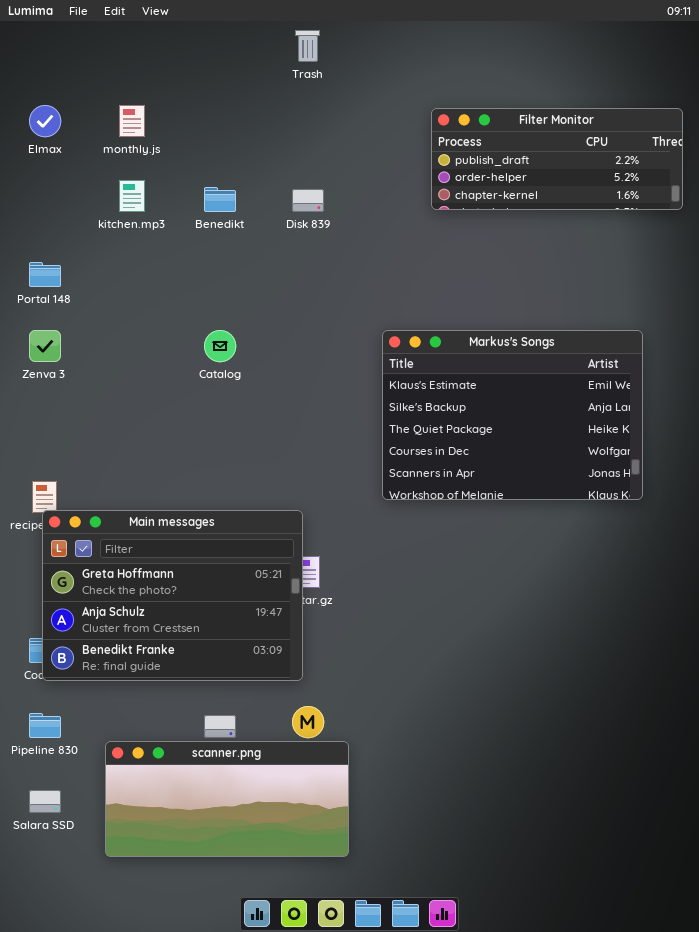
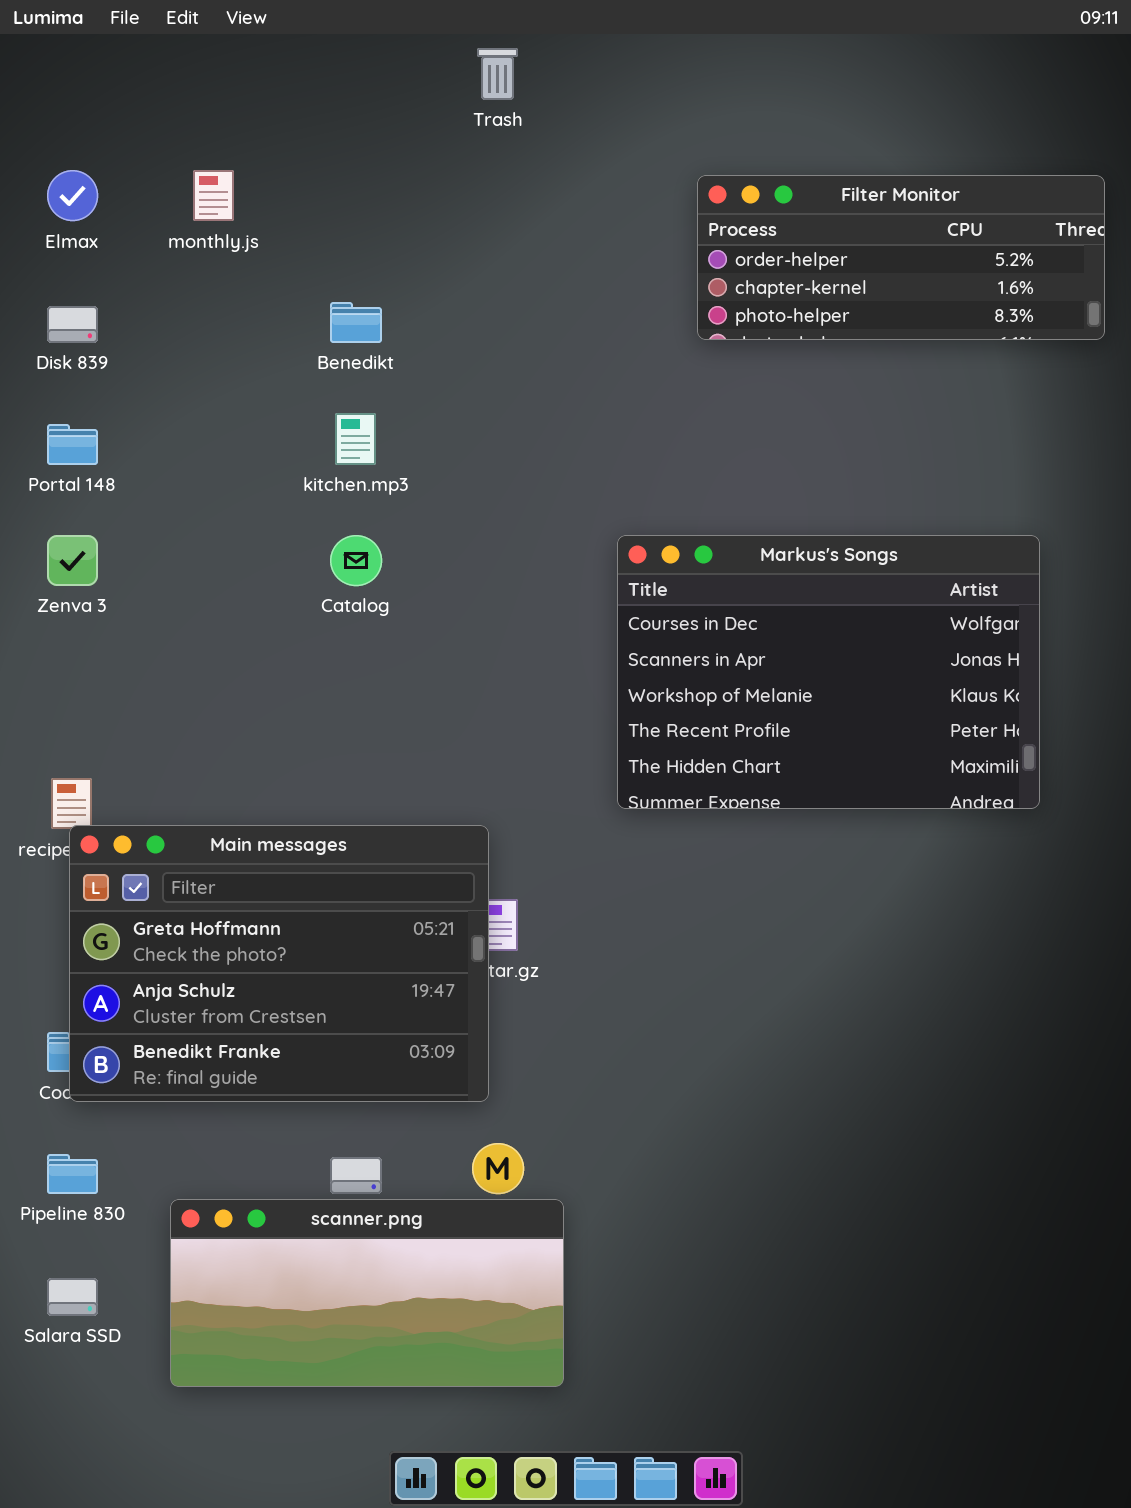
Filter Monitor: [431,108,683,210] -> [697,175,1105,340], scrolled down 1 row
kitchen.mp3: [119,180,145,212] -> [335,413,376,465], moved
Disk 839: [292,189,324,212] -> [47,306,98,343], moved
Markus's Songs: [382,330,643,500] -> [617,535,1040,809], scrolled down 3 rows

